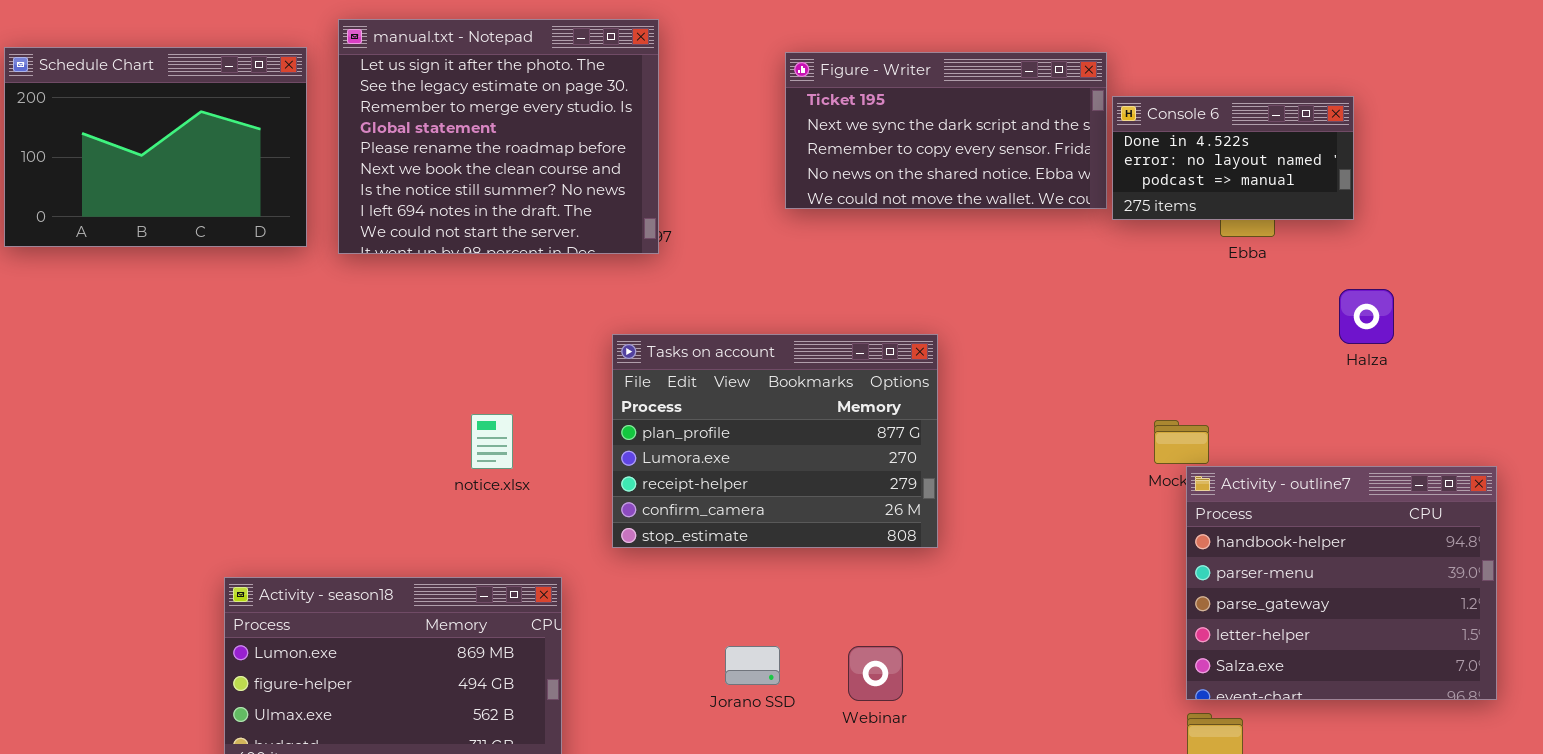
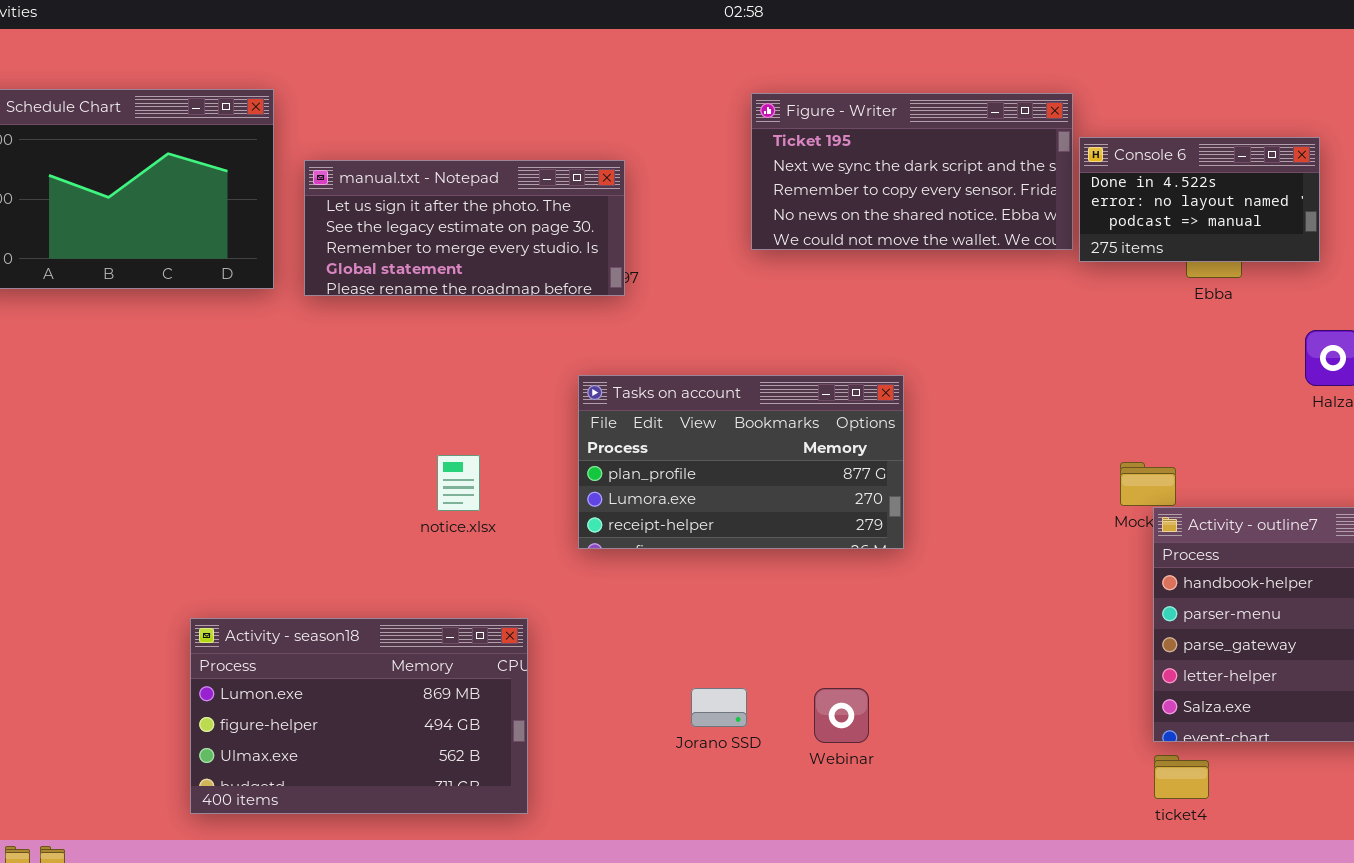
manual.txt - Notepad: [338,19,659,254] -> [304,160,625,296], resized
Tasks on account: [612,334,938,548] -> [578,375,904,549], resized

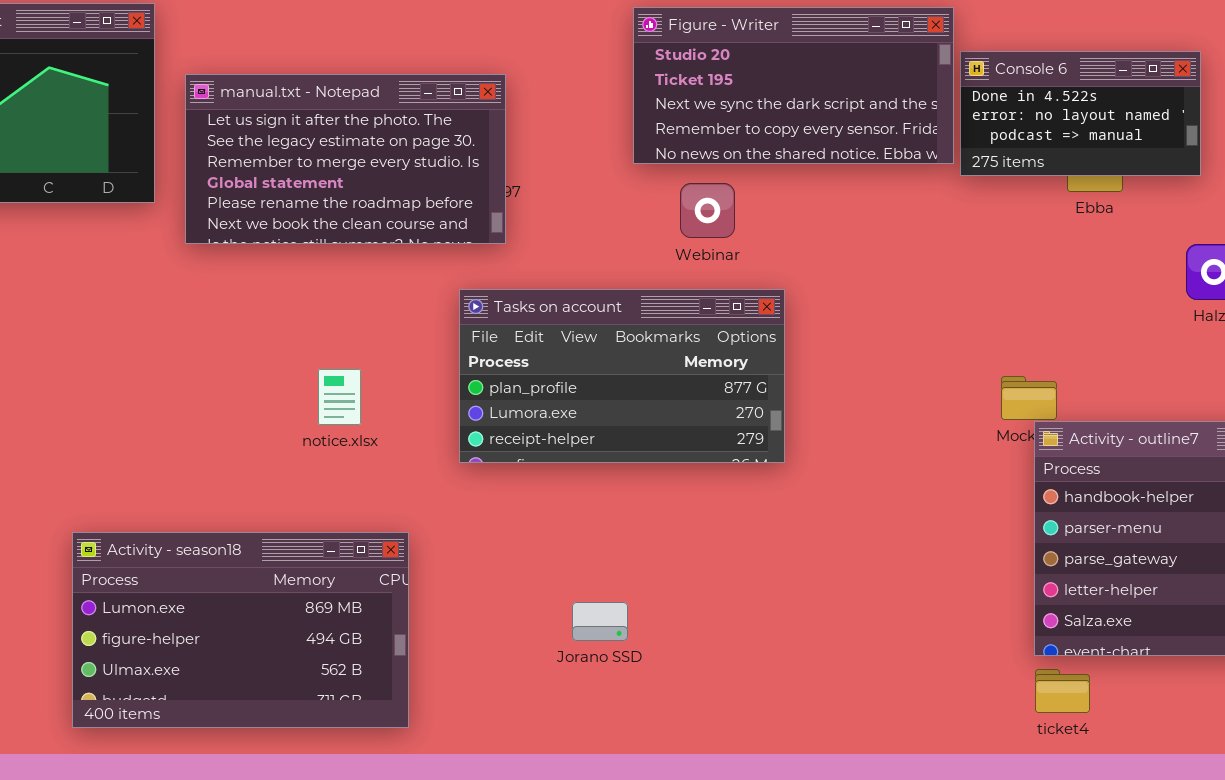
Figure - Writer: [751,93,1073,250] -> [633,7,954,164], scrolled up 1 row
manual.txt - Notepad: [304,160,625,296] -> [185,74,506,244], resized
Webinar: [814,688,869,743] -> [680,183,735,238], moved

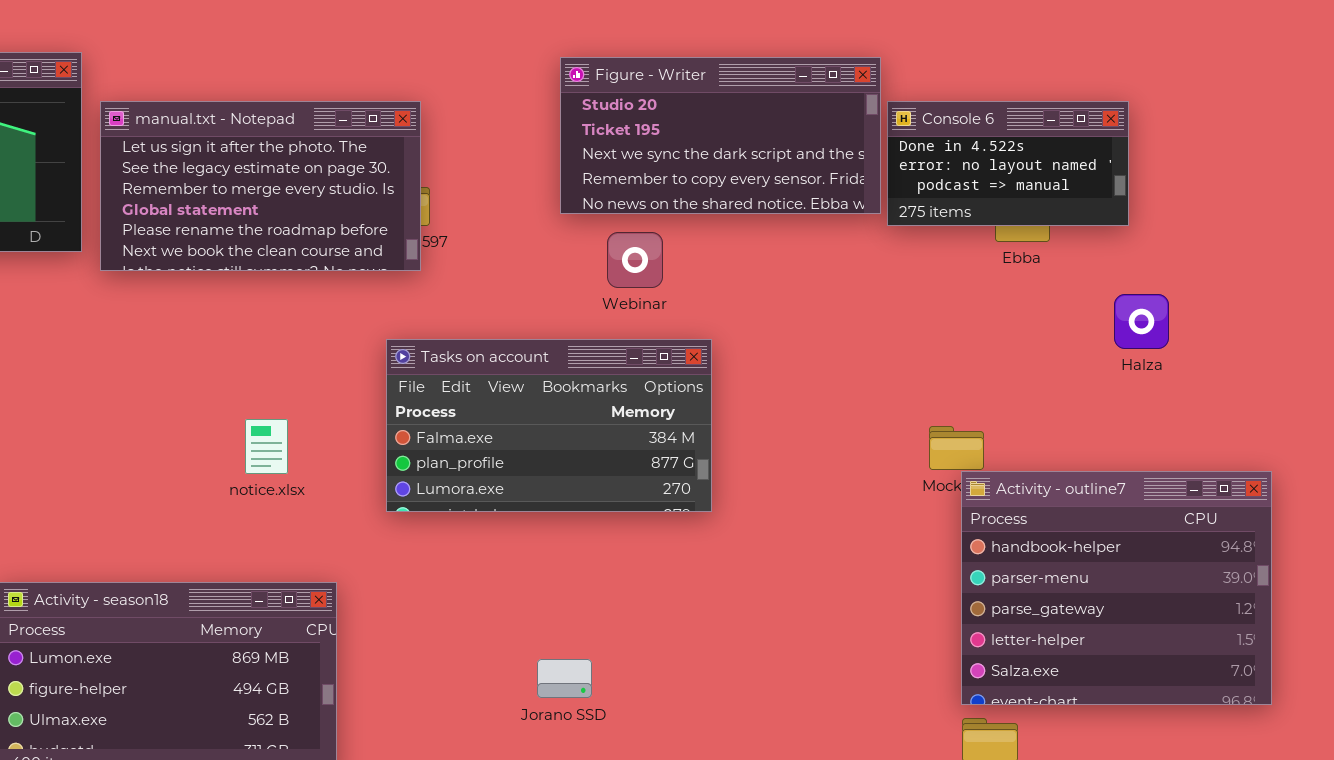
manual.txt - Notepad: [185,74,506,244] -> [100,101,421,271], moved
Tasks on account: [459,289,785,463] -> [386,339,712,512], scrolled up 1 row
Jorano SSD: [572,602,628,641] -> [537,659,592,698], moved

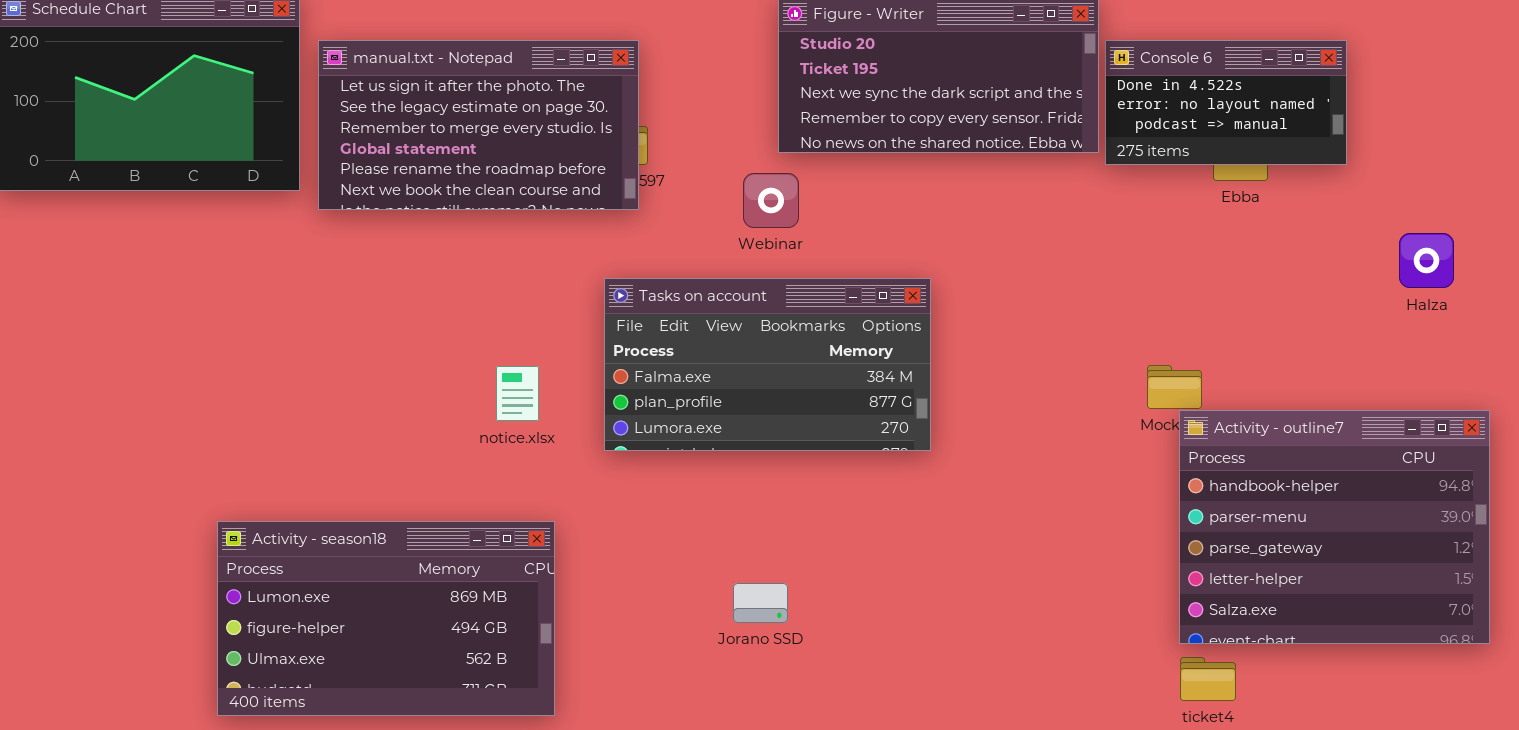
Webinar: [607,232,663,288] -> [743,173,799,228], moved
Halza: [1114,294,1169,349] -> [1399,233,1454,288], moved
notice.xlsx: [245,419,288,474] -> [496,366,539,421], moved
Jorano SSD: [537,659,592,698] -> [733,583,788,623], moved

